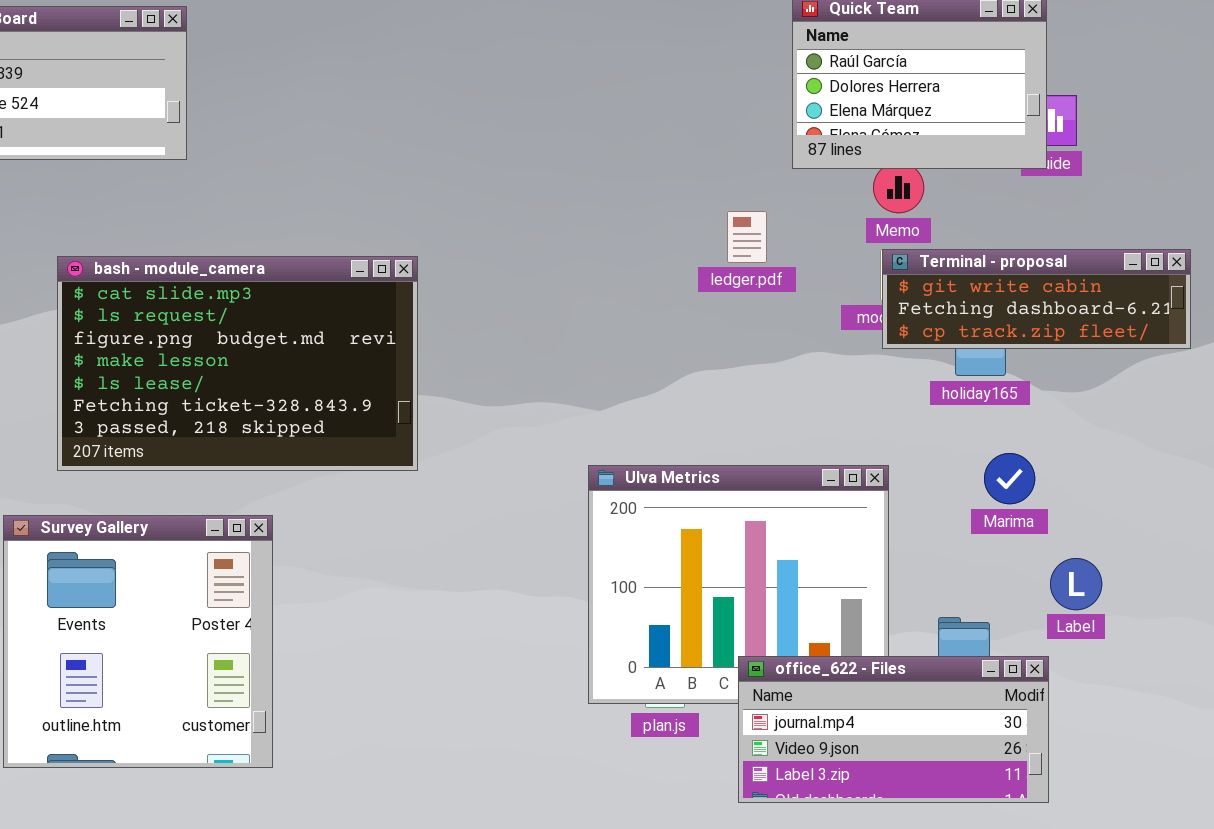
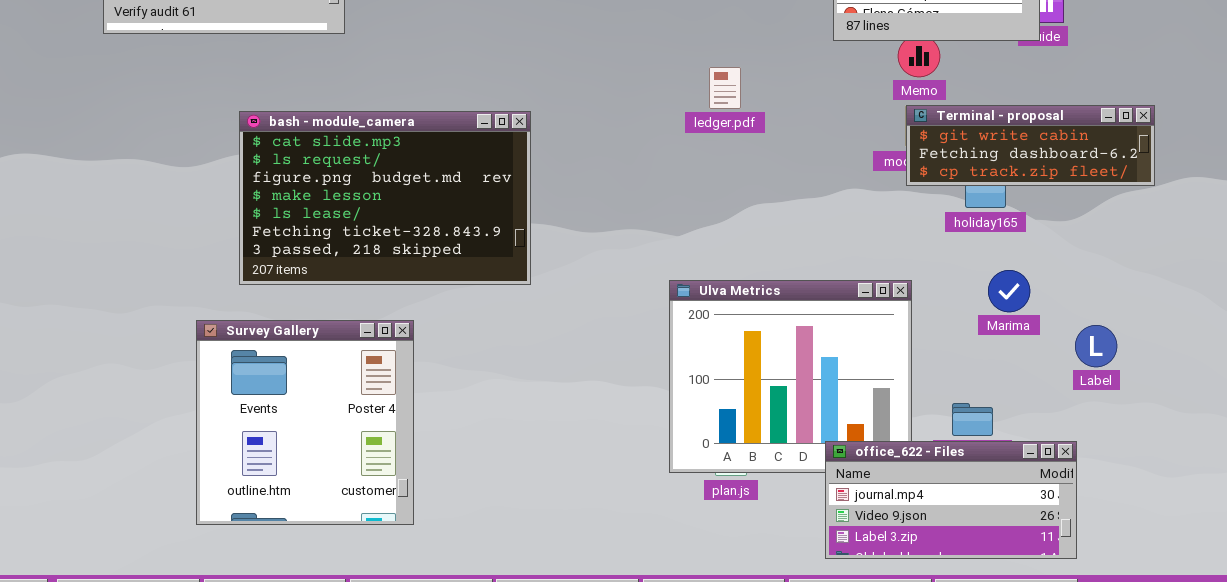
ledger.pdf: [727,211,767,263] -> [709,67,741,109], moved
Label: [1050,558,1102,610] -> [1075,325,1117,367], moved
office_622 - Files: [738,656,1049,803] -> [825,441,1077,559], moved

